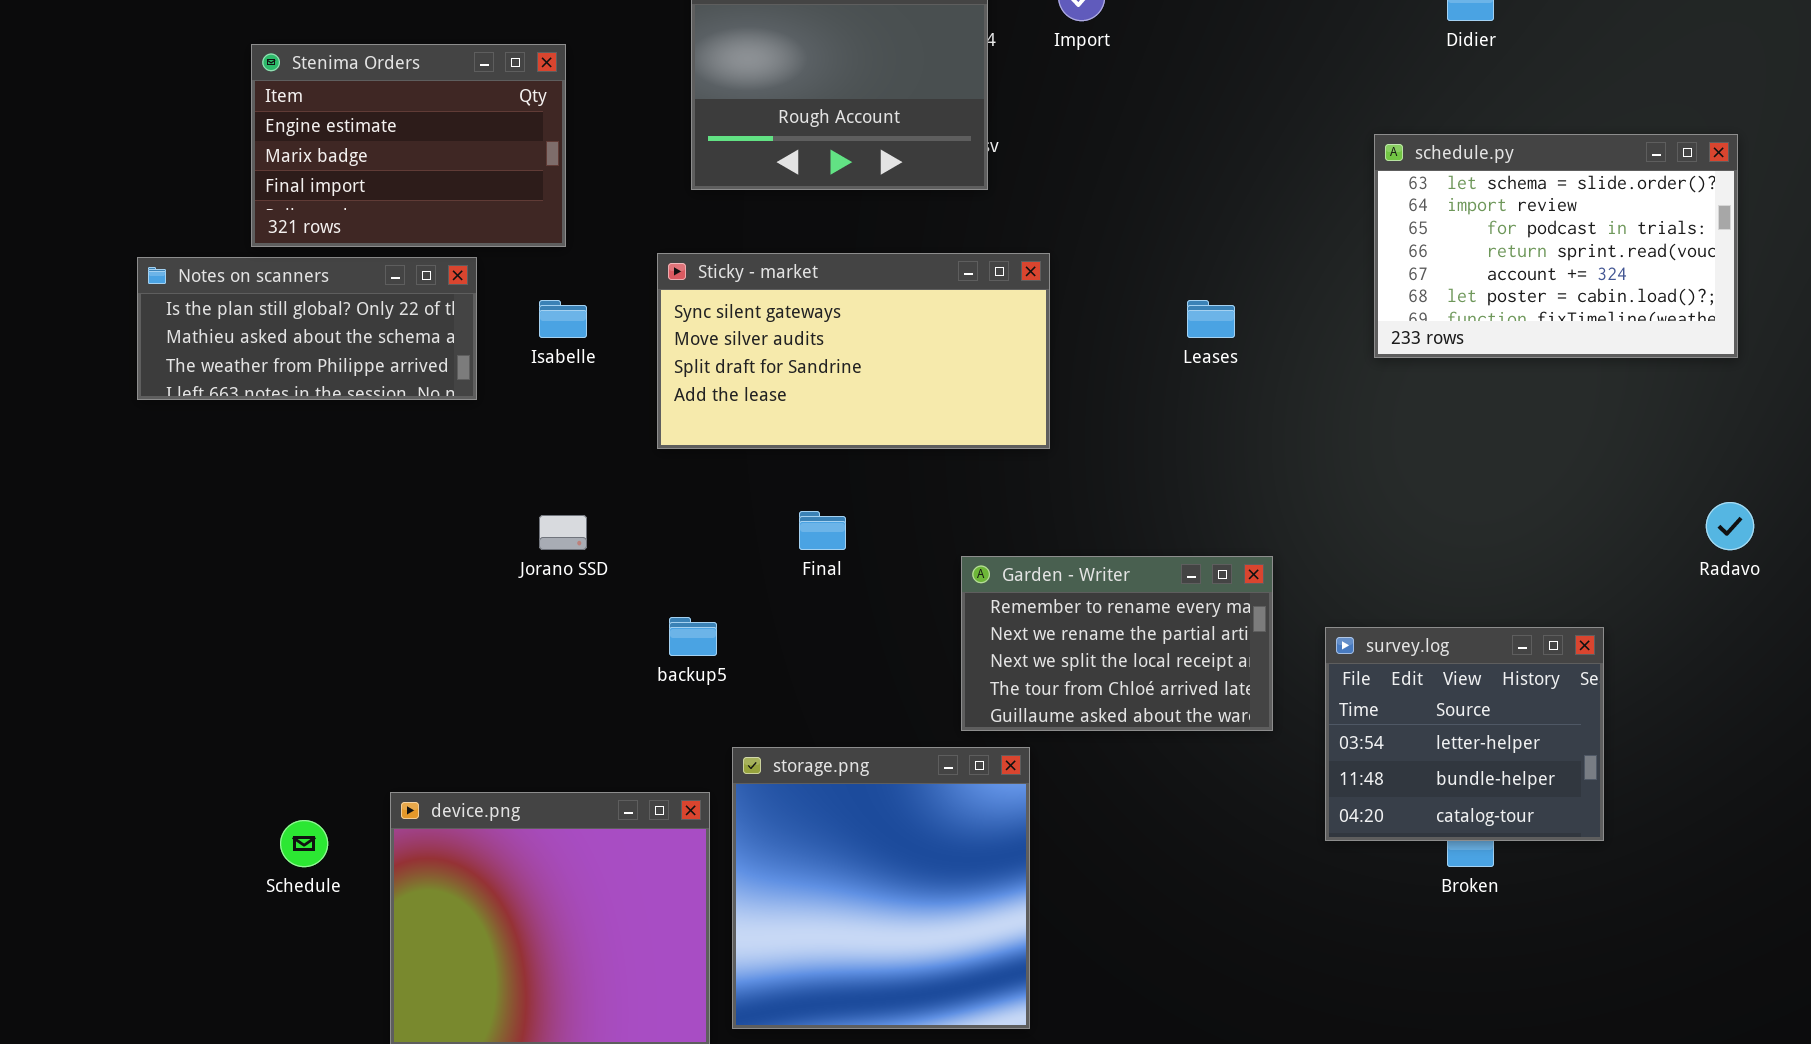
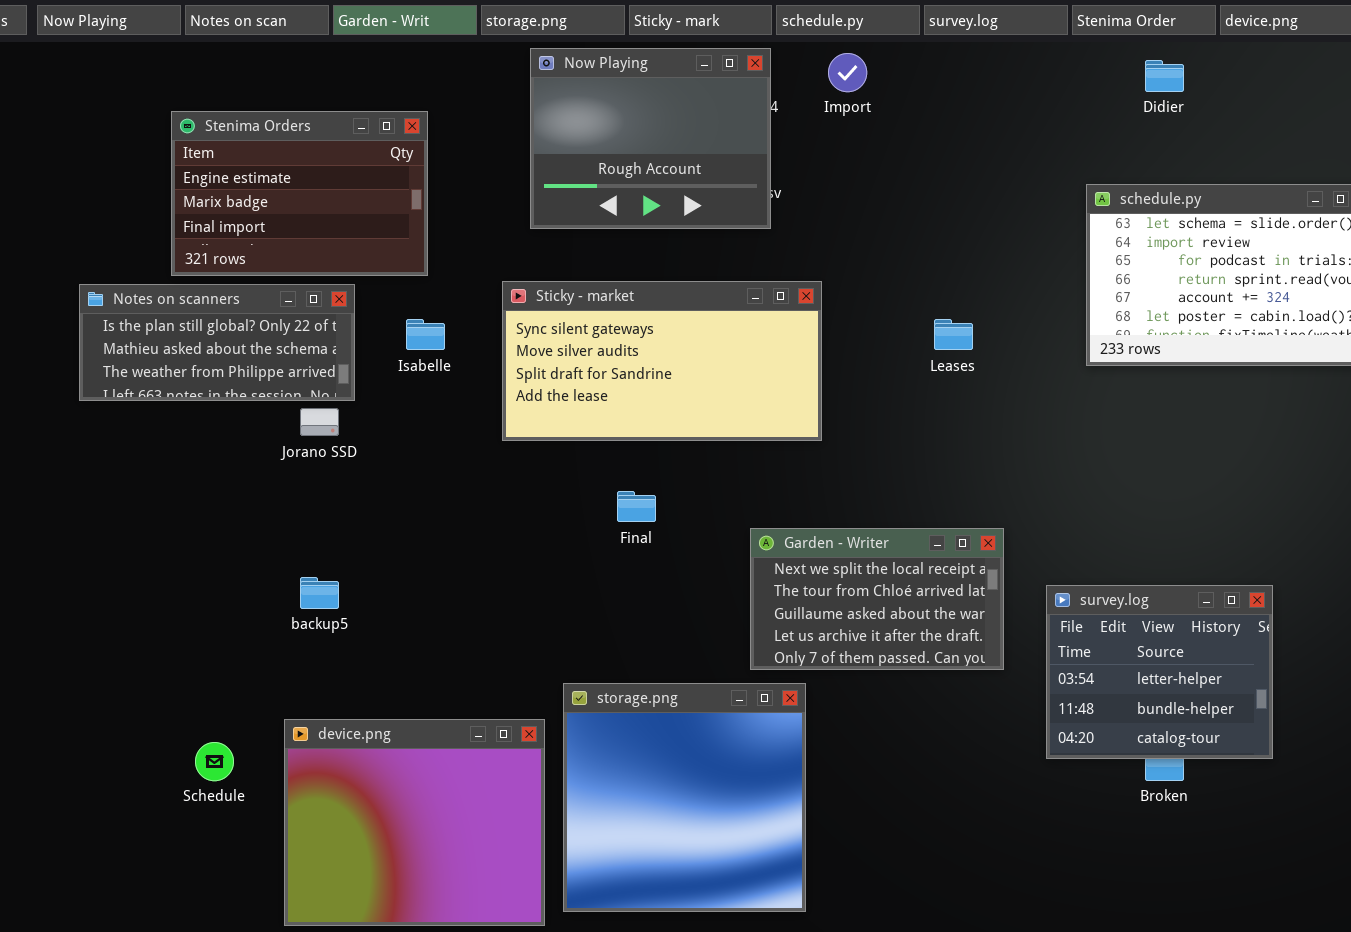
Jorano SSD: [539,515,587,550] -> [300,408,339,436], moved
Garden - Writer: [961,556,1273,731] -> [750,528,1004,670], scrolled down 2 rows
backup5: [669,617,717,656] -> [300,577,339,609], moved

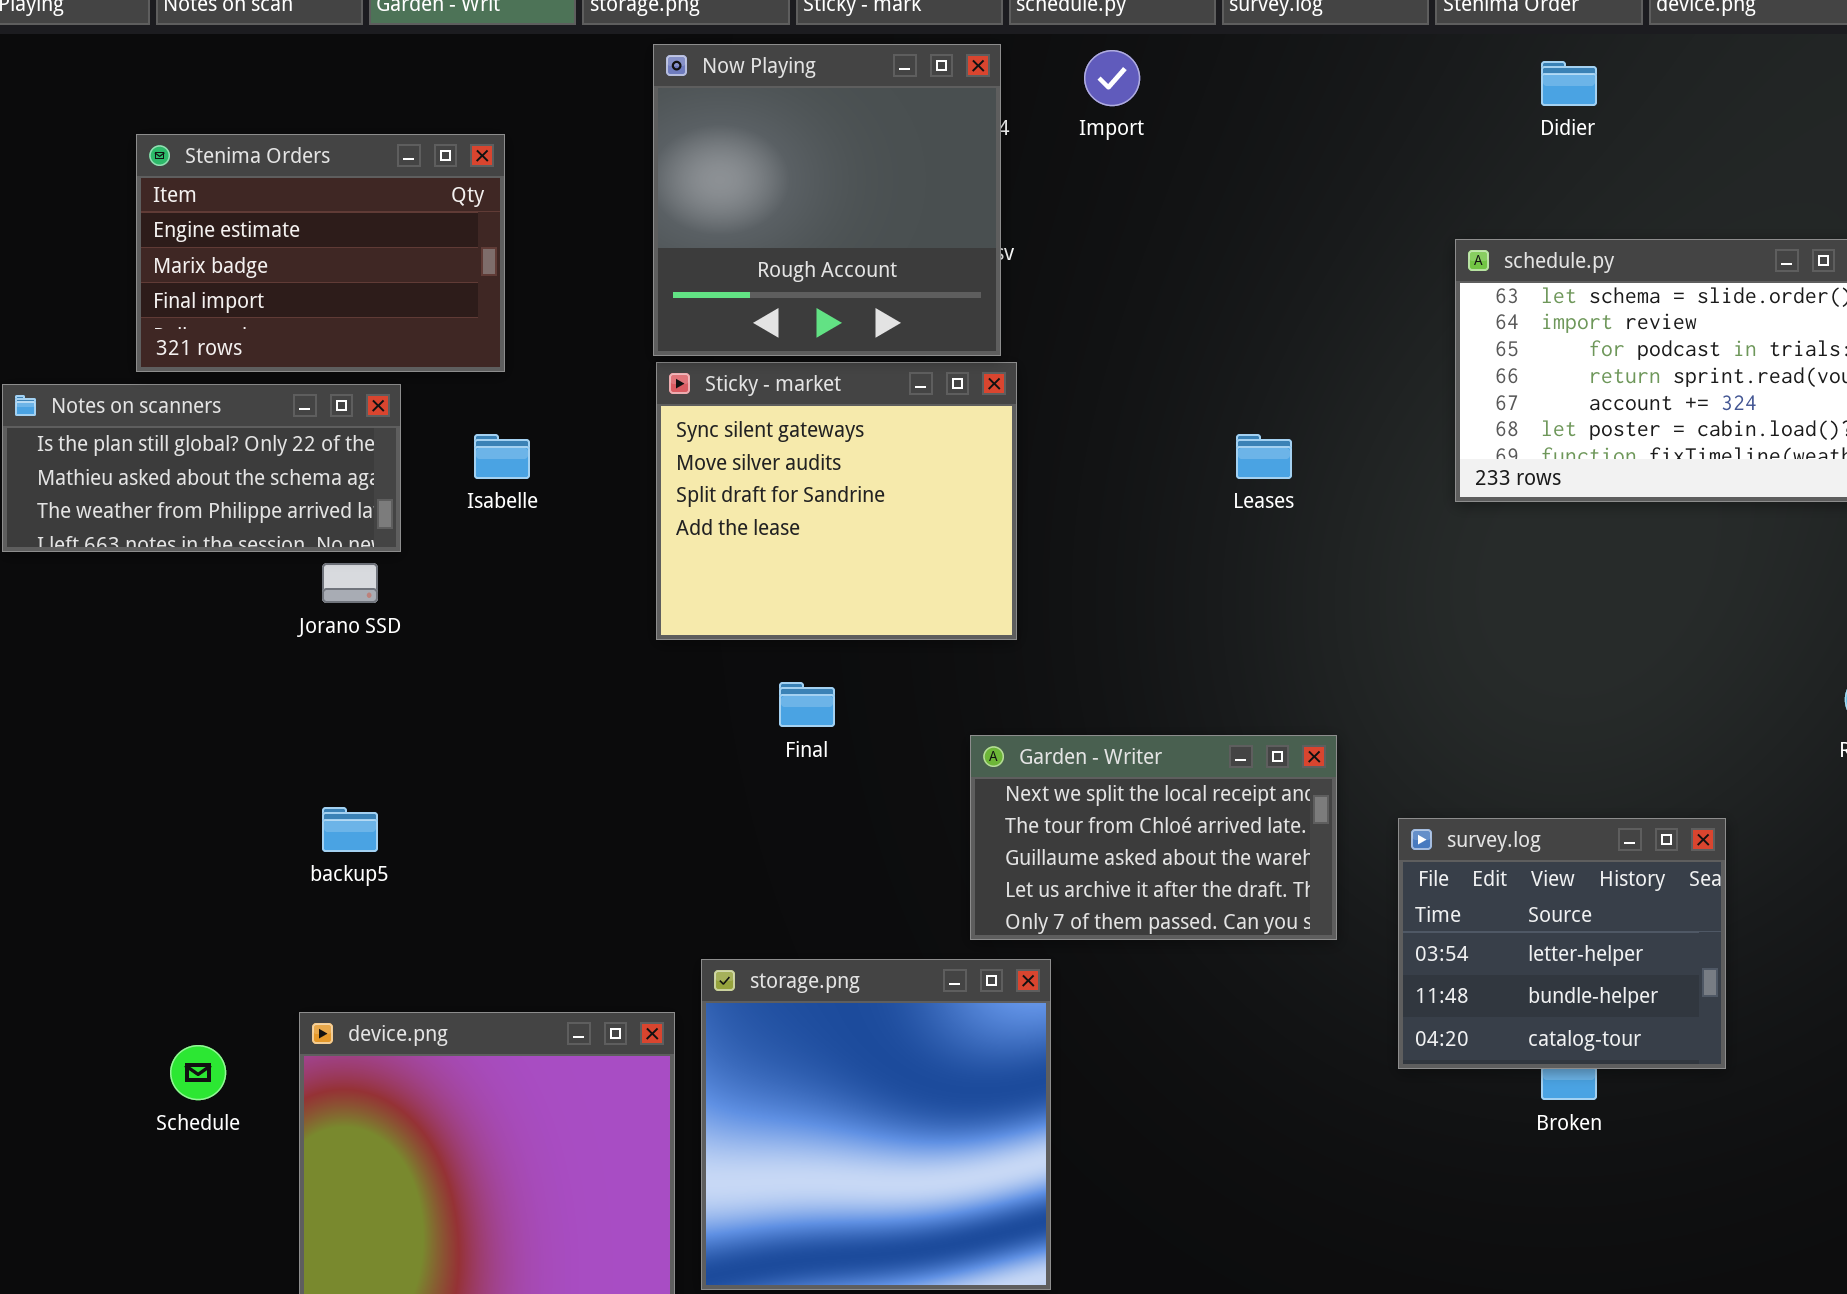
Now Playing: [530,48,771,229] -> [653,44,1001,356], resized
Sticky - market: [502,281,822,441] -> [656,362,1017,640], moved, resized

